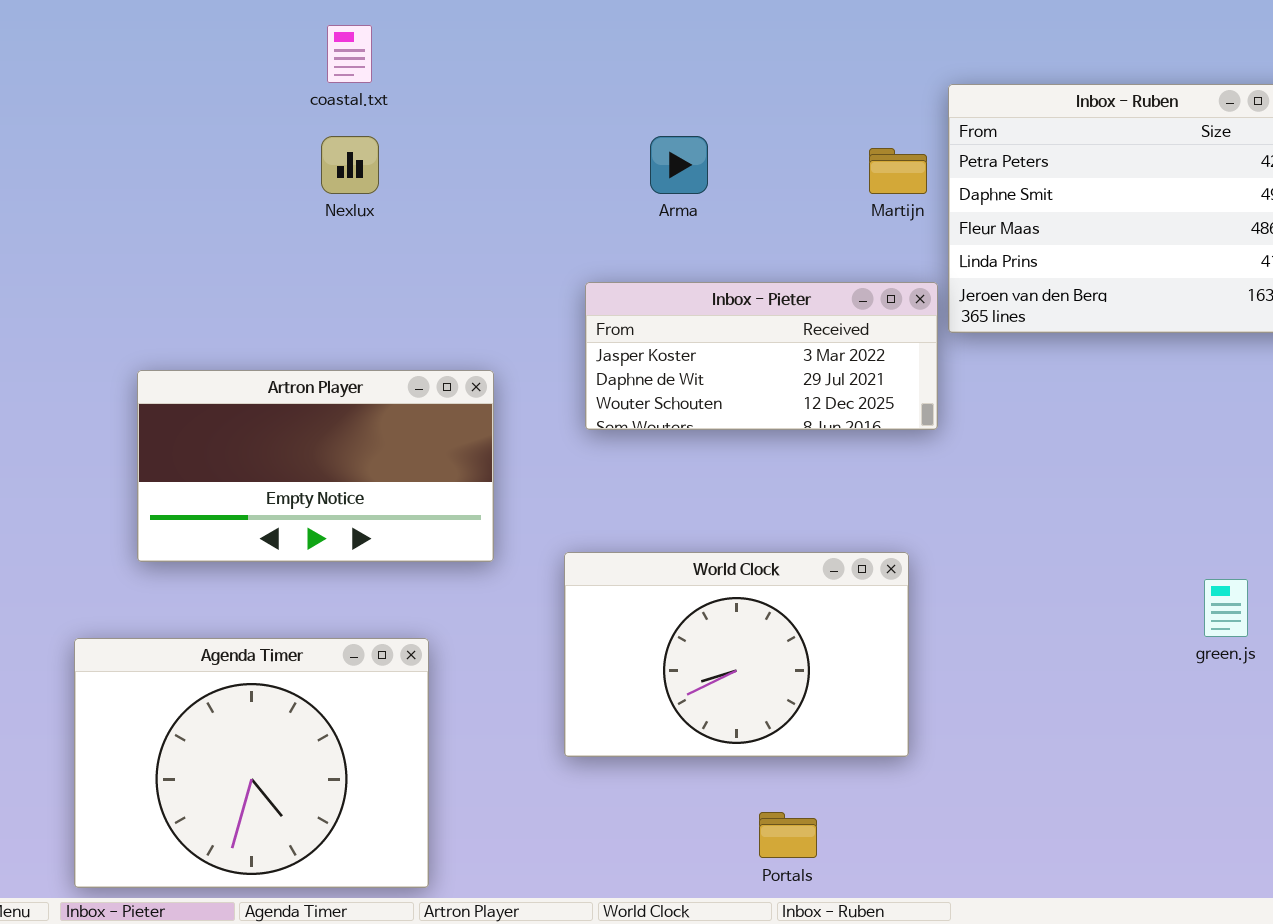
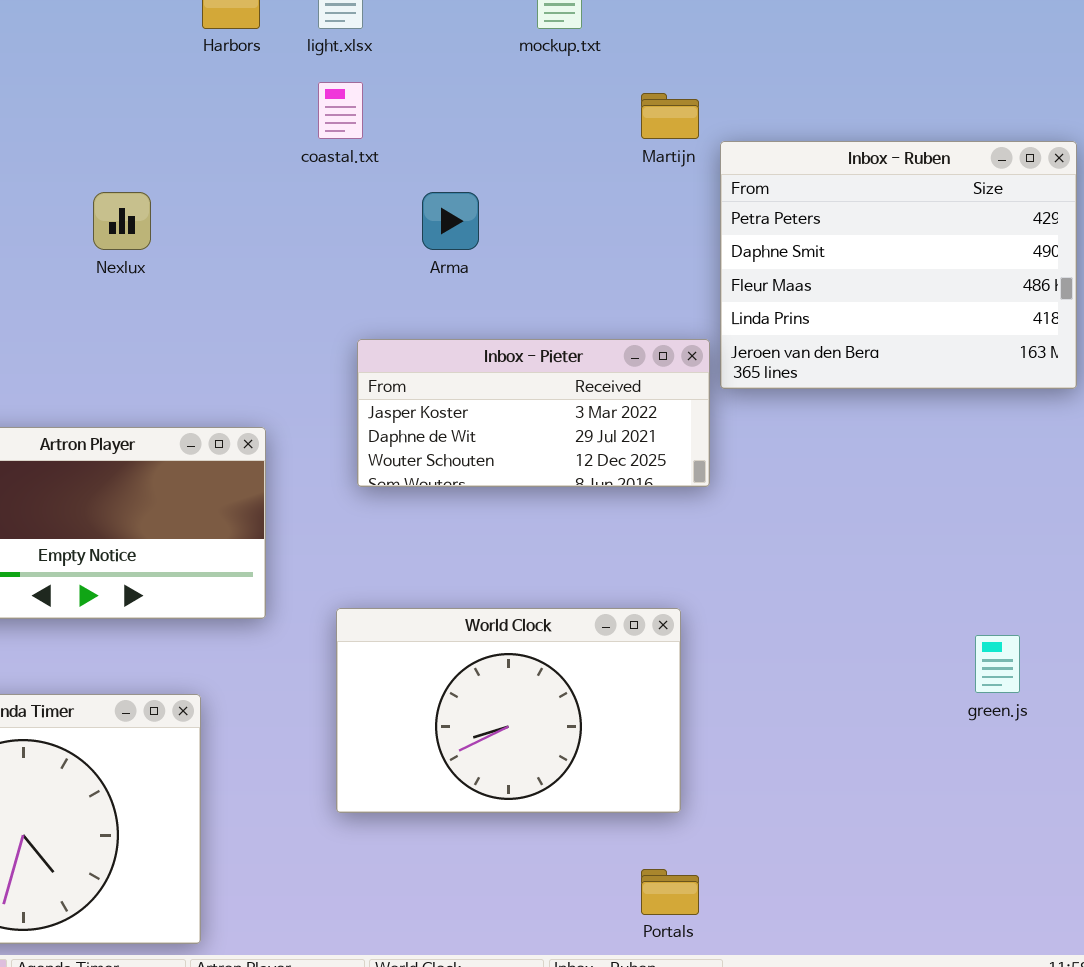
coastal.txt: [327,25,372,83] -> [318,82,363,139], moved
Martijn: [869,148,927,194] -> [641,93,699,139], moved
Portals: [759,812,817,858] -> [641,869,699,915], moved

